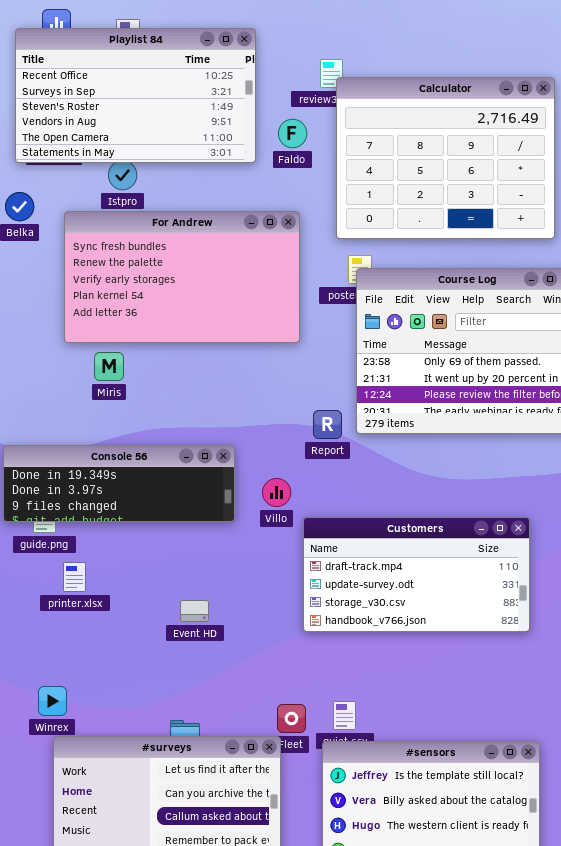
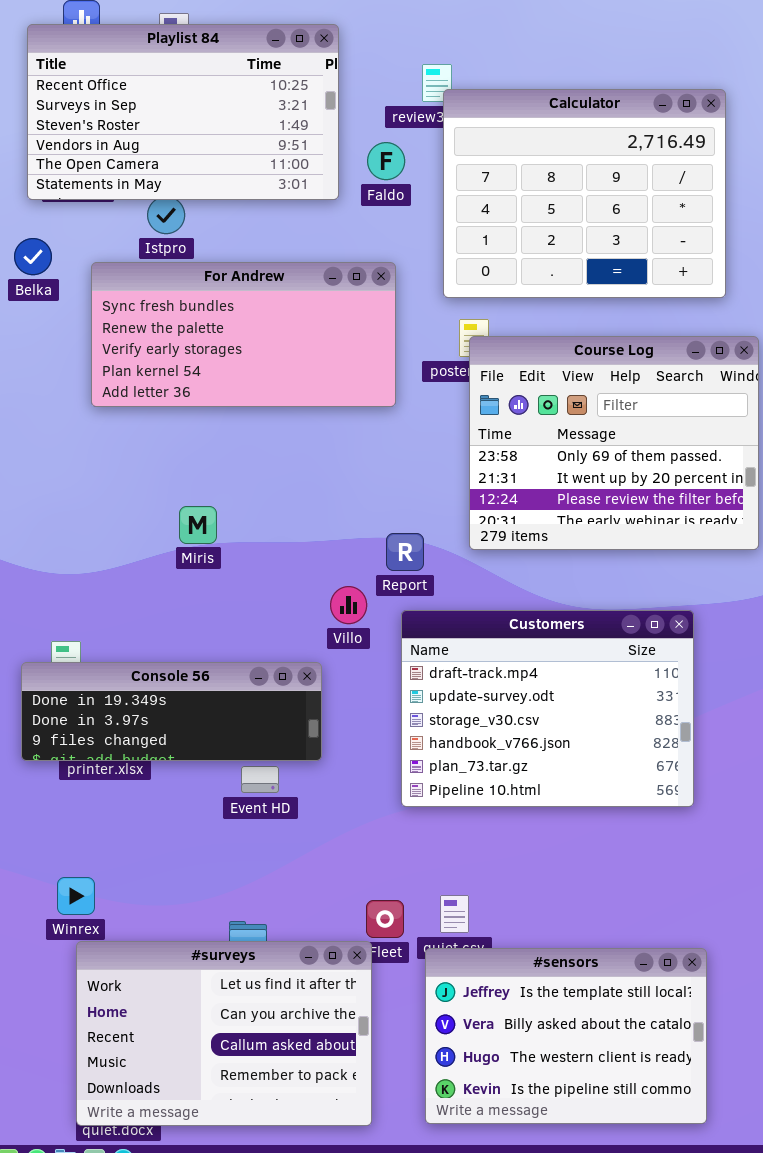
For Andrew: [64,211,300,343] -> [91,262,396,407], resized
Miris: [94,352,124,381] -> [179,506,217,544], moved
Report: [313,410,342,439] -> [386,533,424,571], moved
Console 56: [3,445,235,522] -> [21,662,322,761], moved
Villo: [262,478,291,507] -> [330,586,367,624], moved
Customers: [303,517,530,632] -> [401,610,694,807], resized

